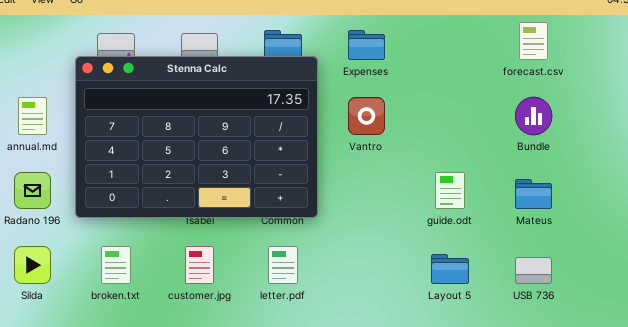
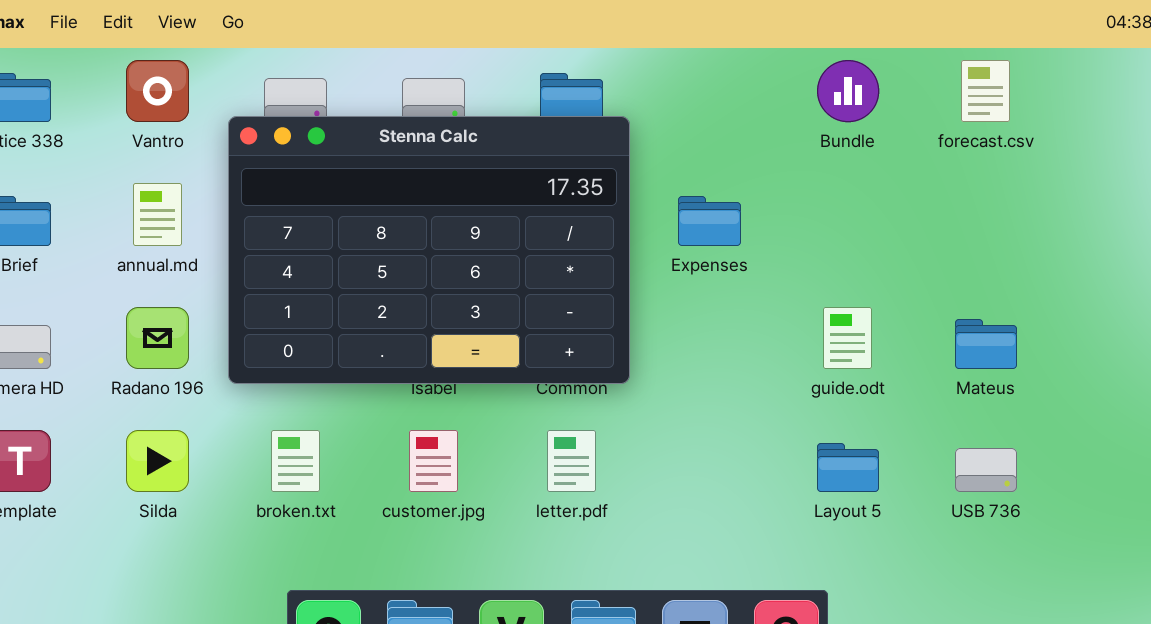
Expenses: [348,30,385,60] -> [678,196,741,246], moved
Vantro: [348,97,385,135] -> [126,60,189,122], moved
Bundle: [515,97,552,135] -> [817,60,879,122], moved

